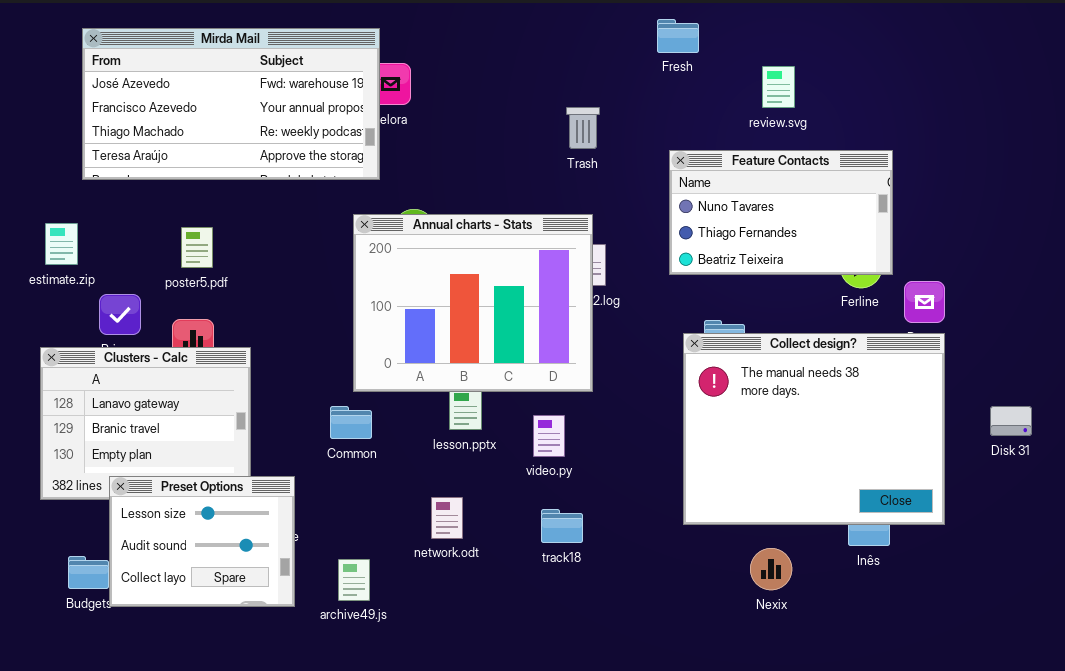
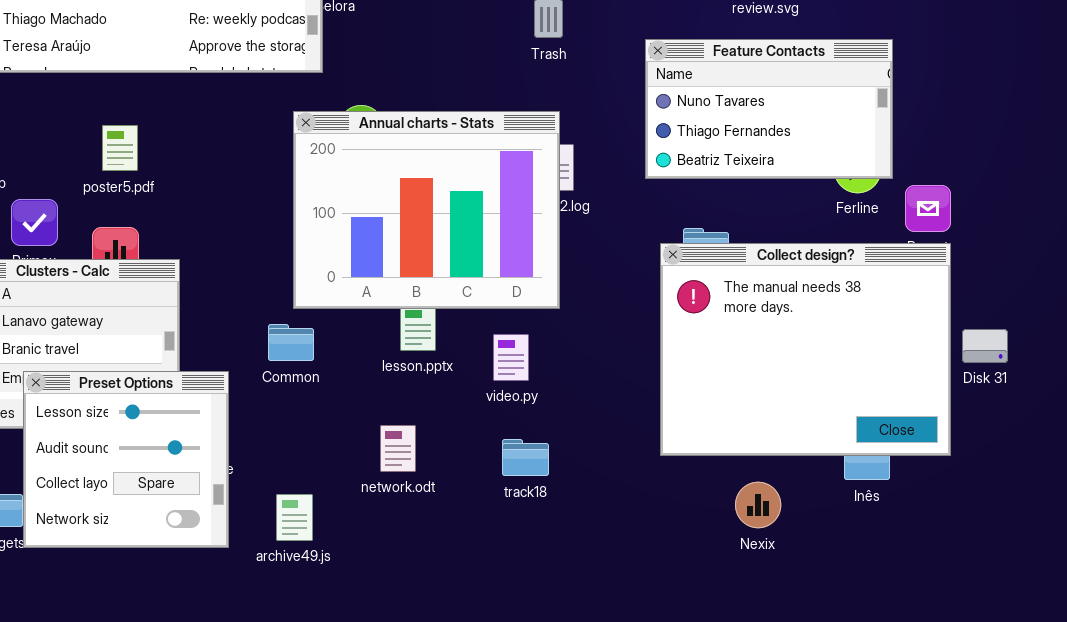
Disk 31: [990,406,1032,436] -> [962,329,1008,363], moved
Preset Options: [109,476,295,607] -> [23,371,229,548], resized

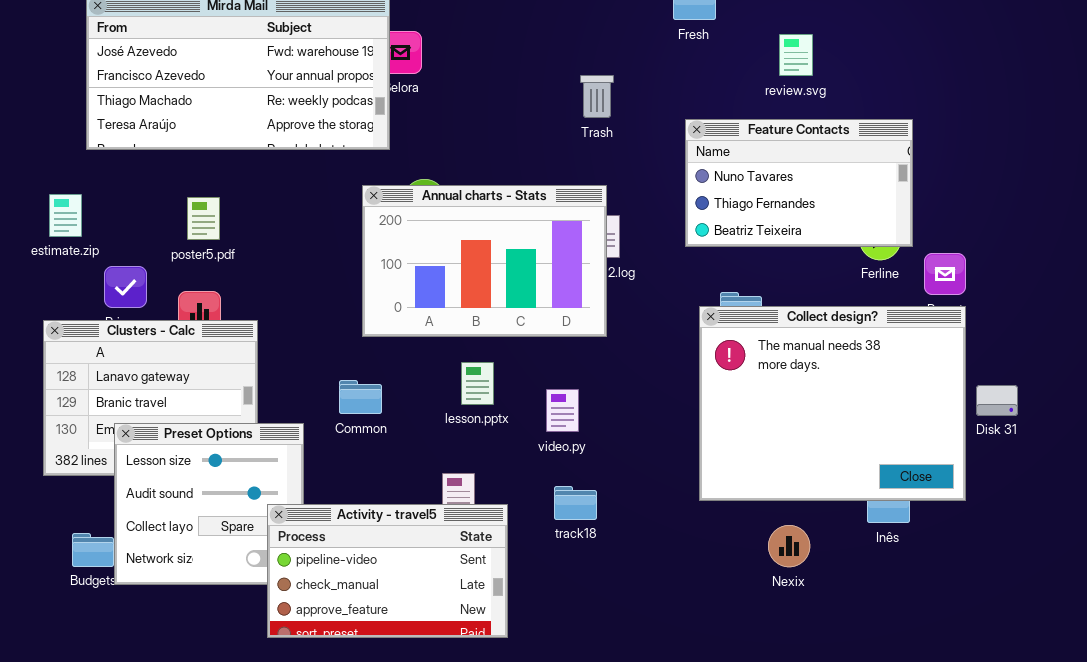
Annual charts - Stats: [293,111,560,309] -> [362,185,607,337], resized
Activity - travel5: none -> [267,504,508,638], opened

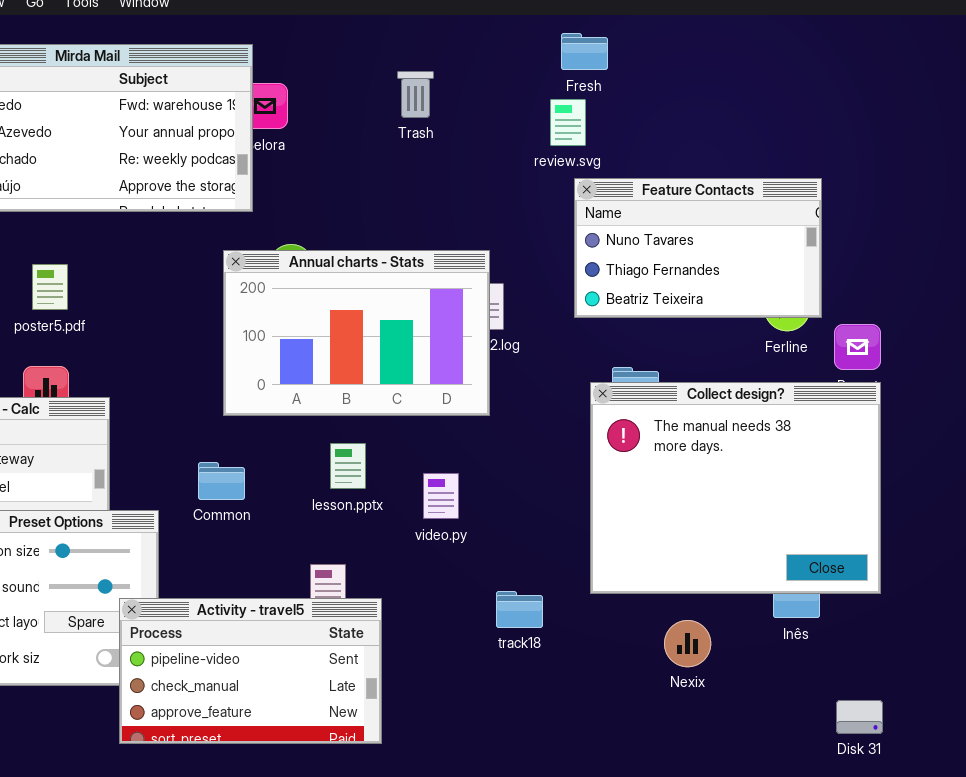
review.svg: [779,34,813,76] -> [550,99,586,146], moved
Trash: [580,75,614,118] -> [397,71,434,118], moved
Disk 31: [976,385,1018,416] -> [836,700,883,734], moved
track18: [554,486,597,520] -> [496,591,543,628], moved

